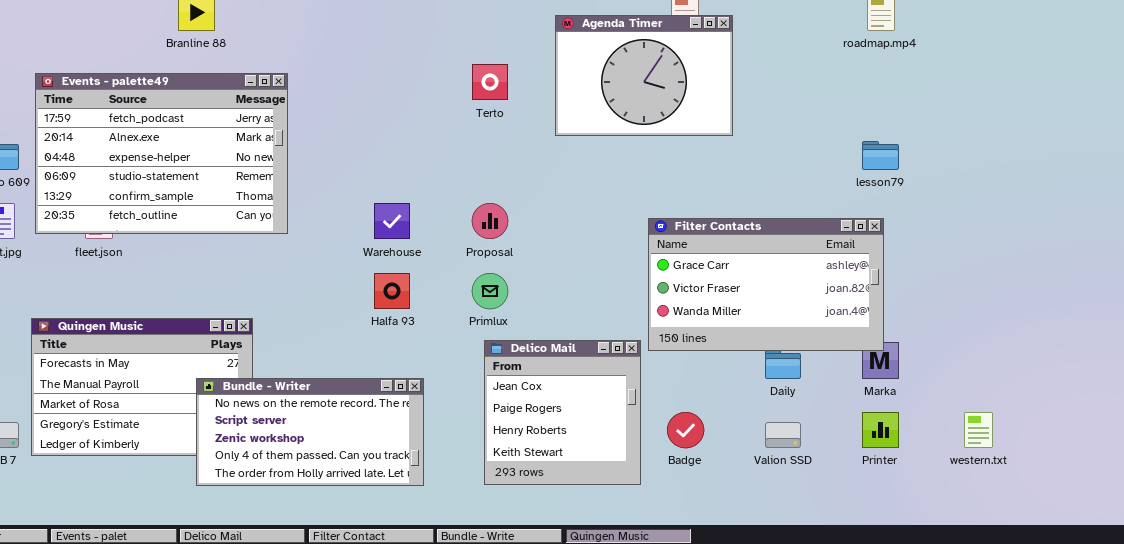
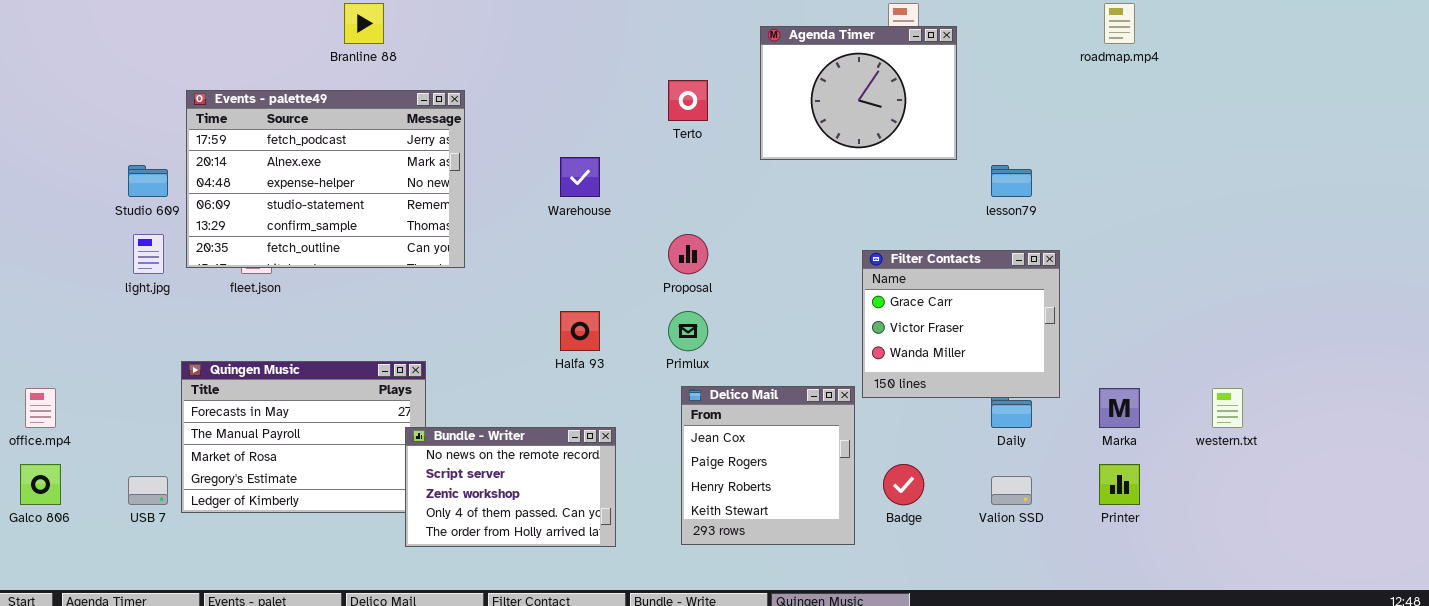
lesson79: [862,141,899,170] -> [991,165,1032,197], moved
Warehouse: [374,203,410,239] -> [560,157,600,197], moved
Filter Contacts: [648,218,884,351] -> [862,250,1060,398], resized
Bundle - Writer: [196,378,424,486] -> [405,427,616,547], resized
western.txt: [964,412,993,448] -> [1212,388,1243,428], moved

